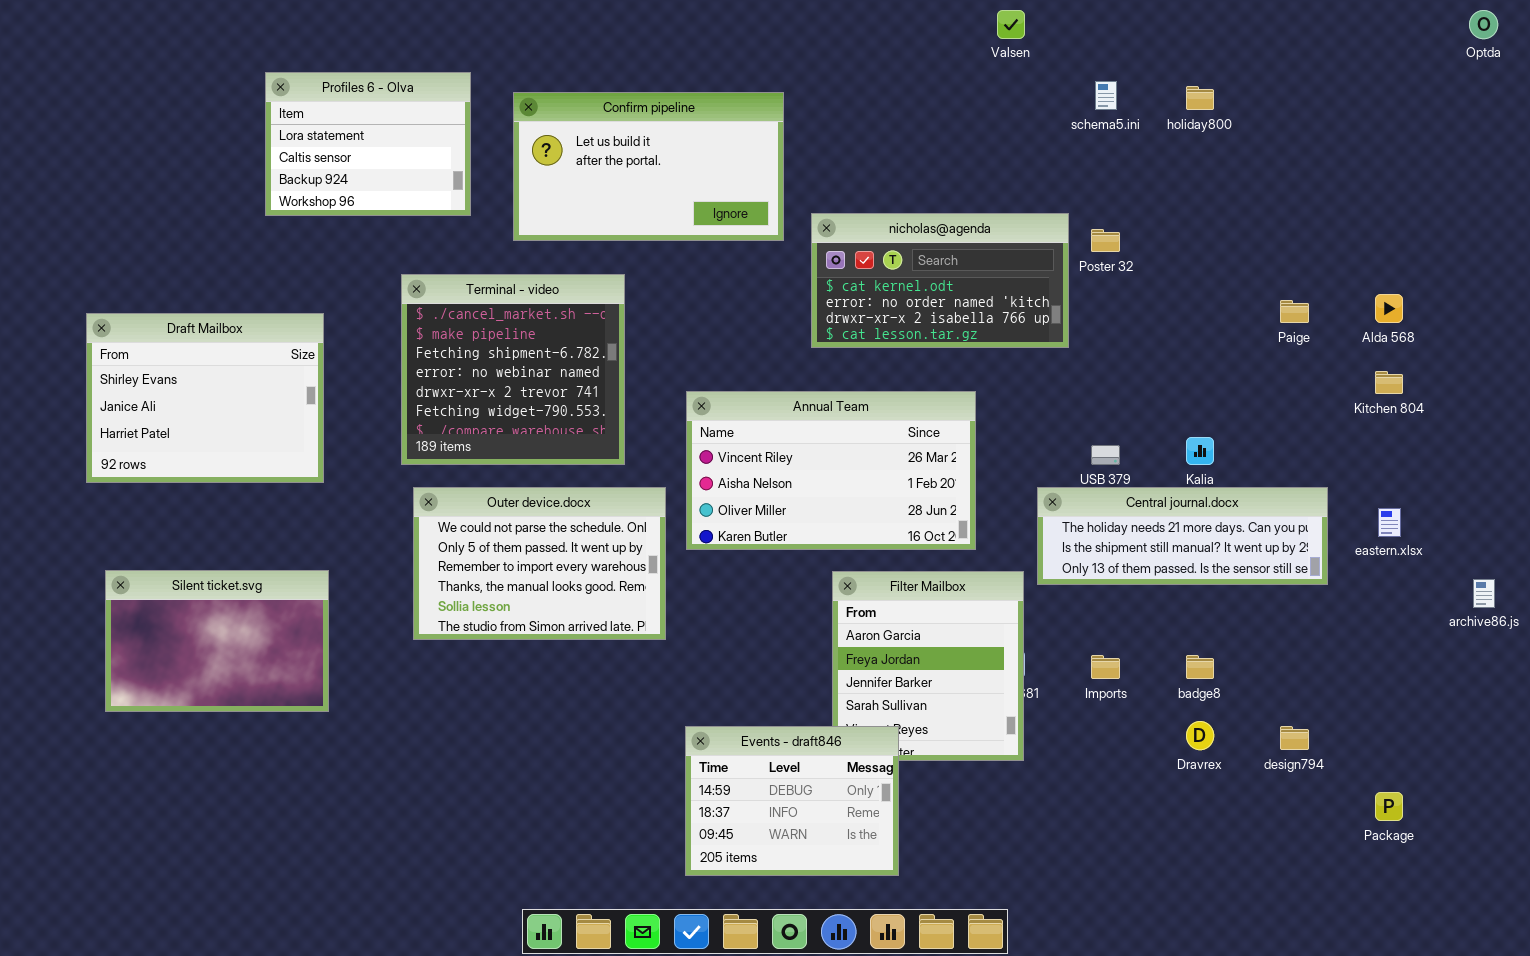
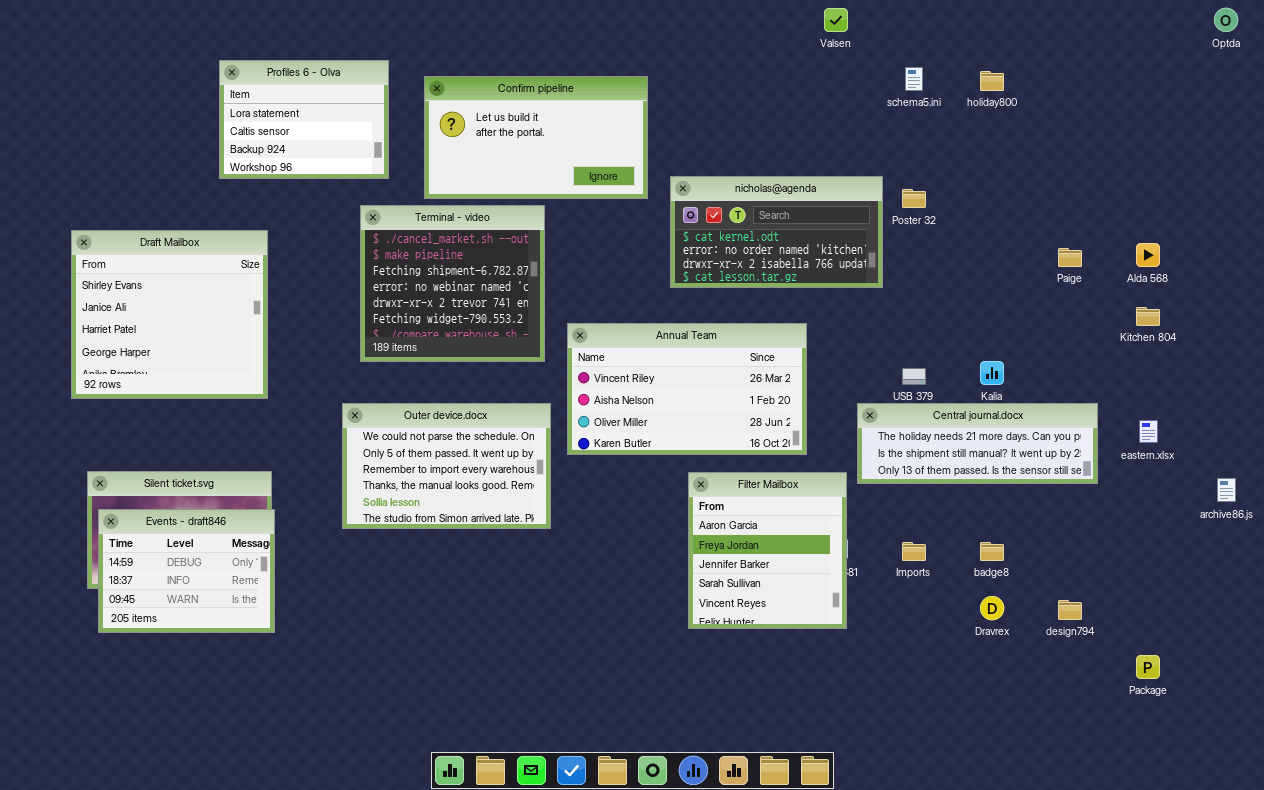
Terminal - video: [401,274,625,465] -> [360,205,545,362], moved
Draft Mailbox: [86,313,324,483] -> [71,230,268,399], resized
Events - draft846: [685,726,899,876] -> [98,509,275,633], moved

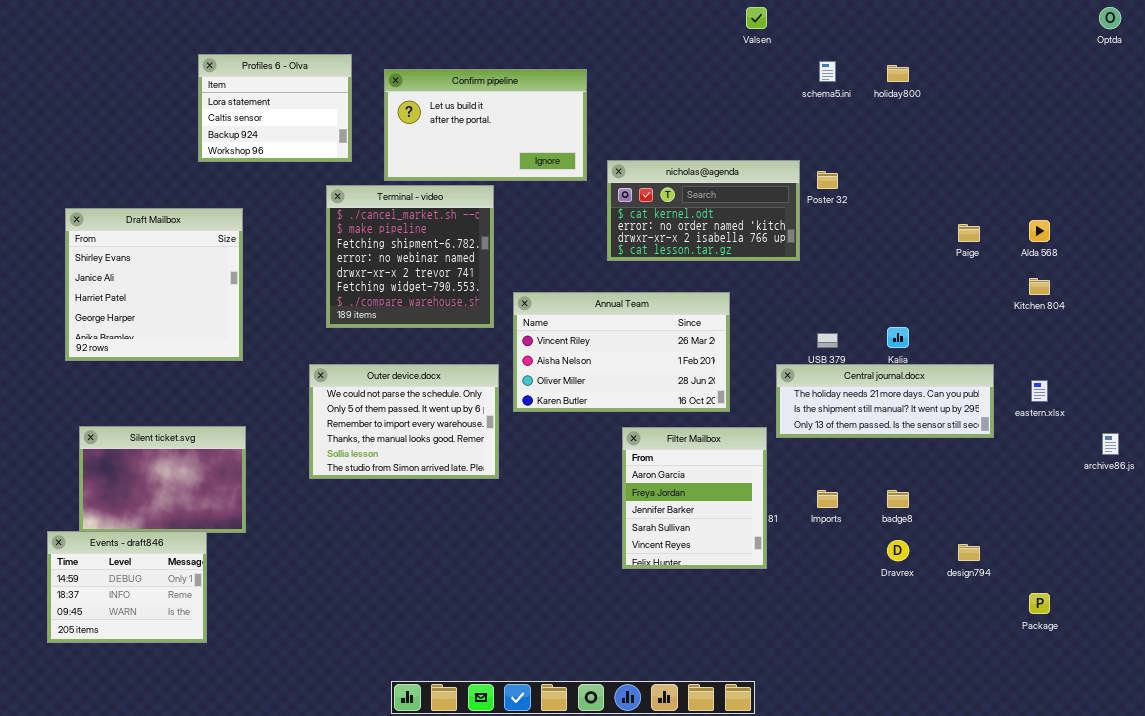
Events - draft846: [98,509,275,633] -> [47,531,207,643], moved

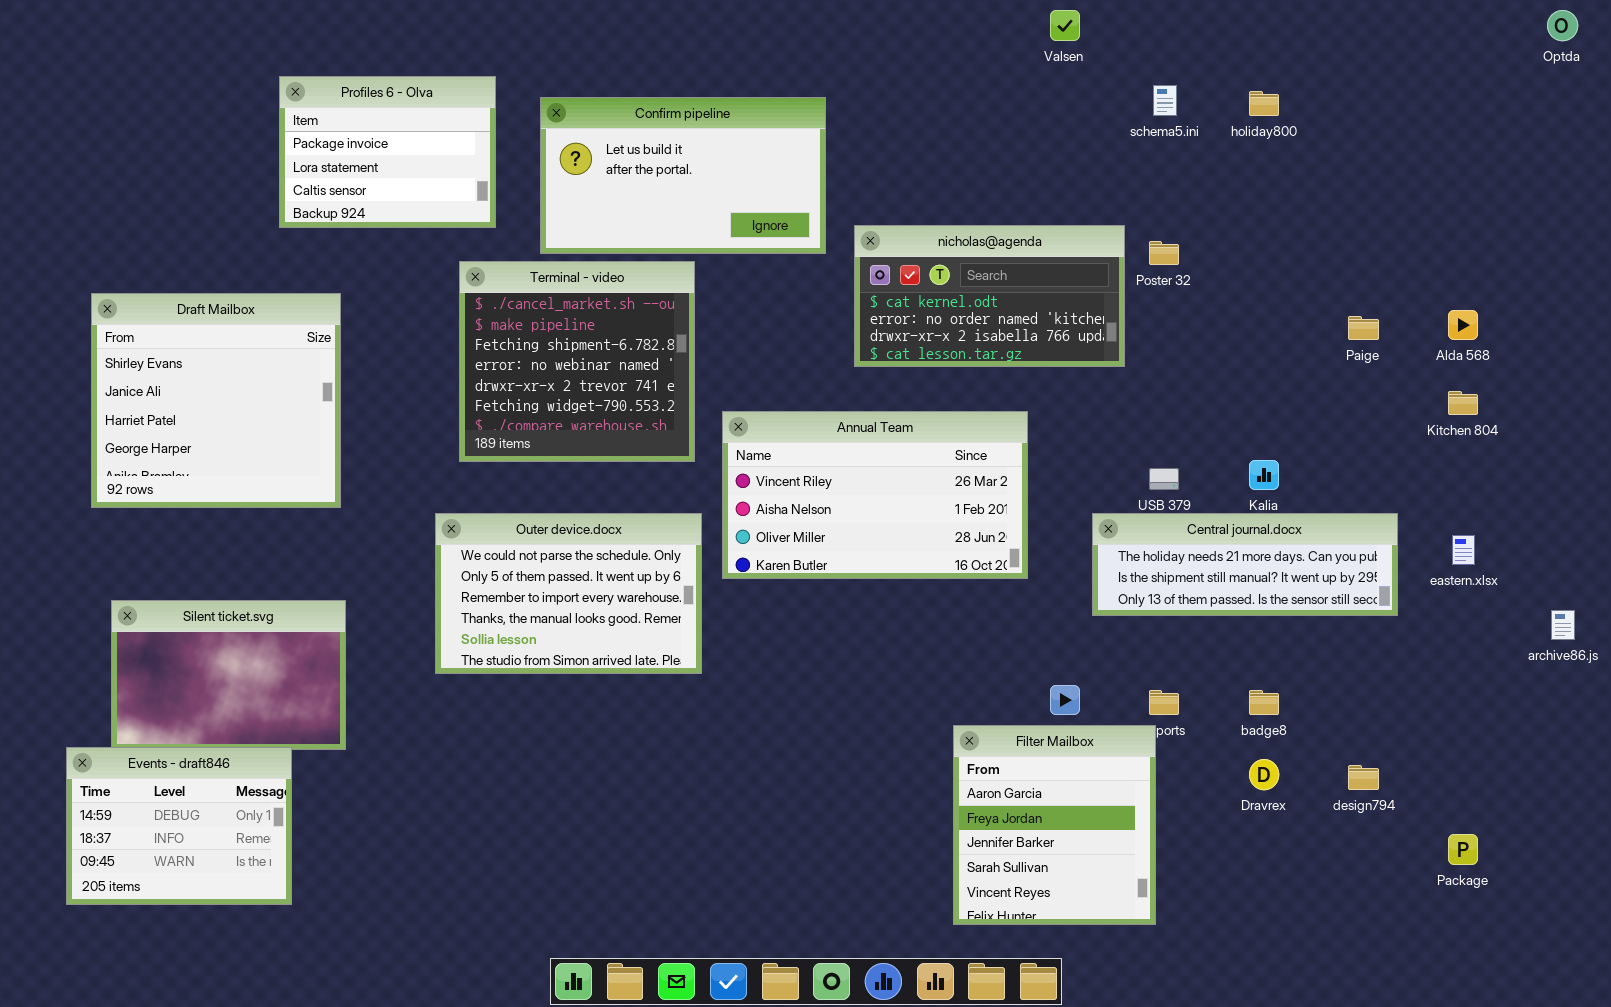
Profiles 6 - Olva: [198,54,352,162] -> [279,76,496,228], scrolled up 1 row
Filter Mailbox: [622,427,767,569] -> [953,725,1156,925], moved

